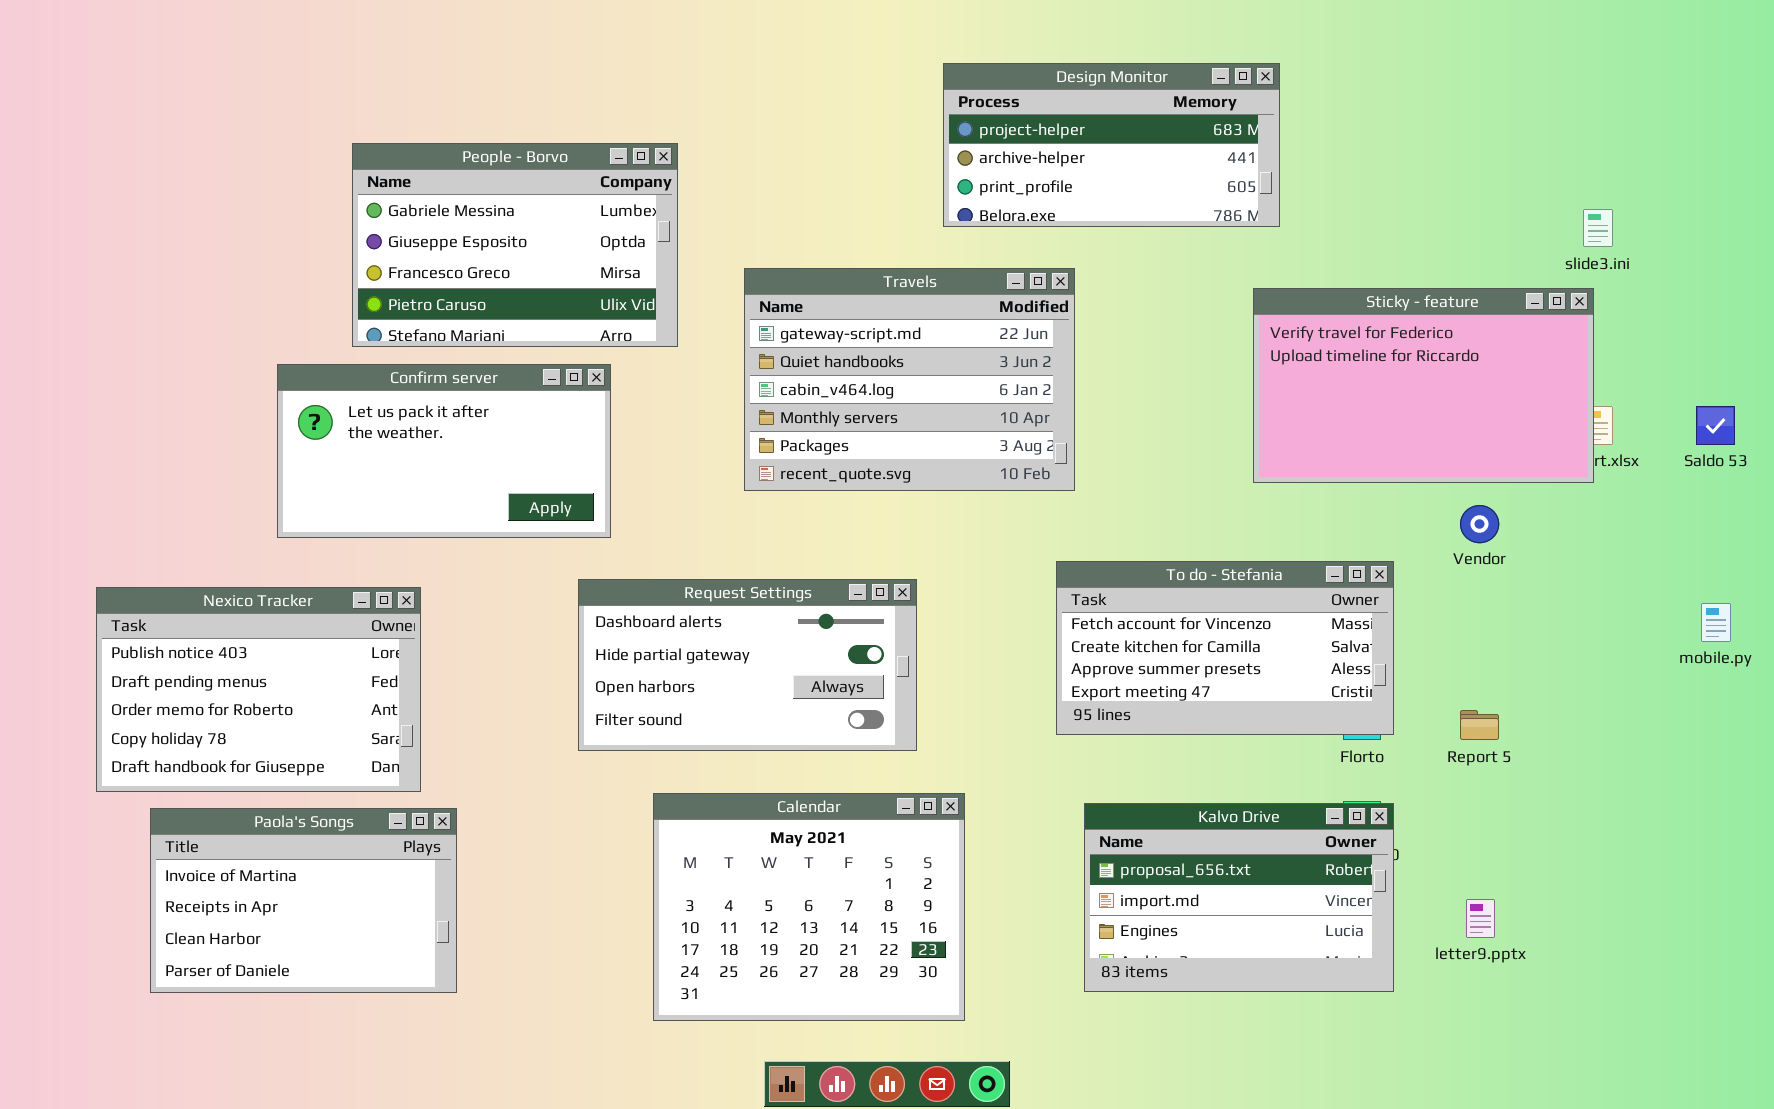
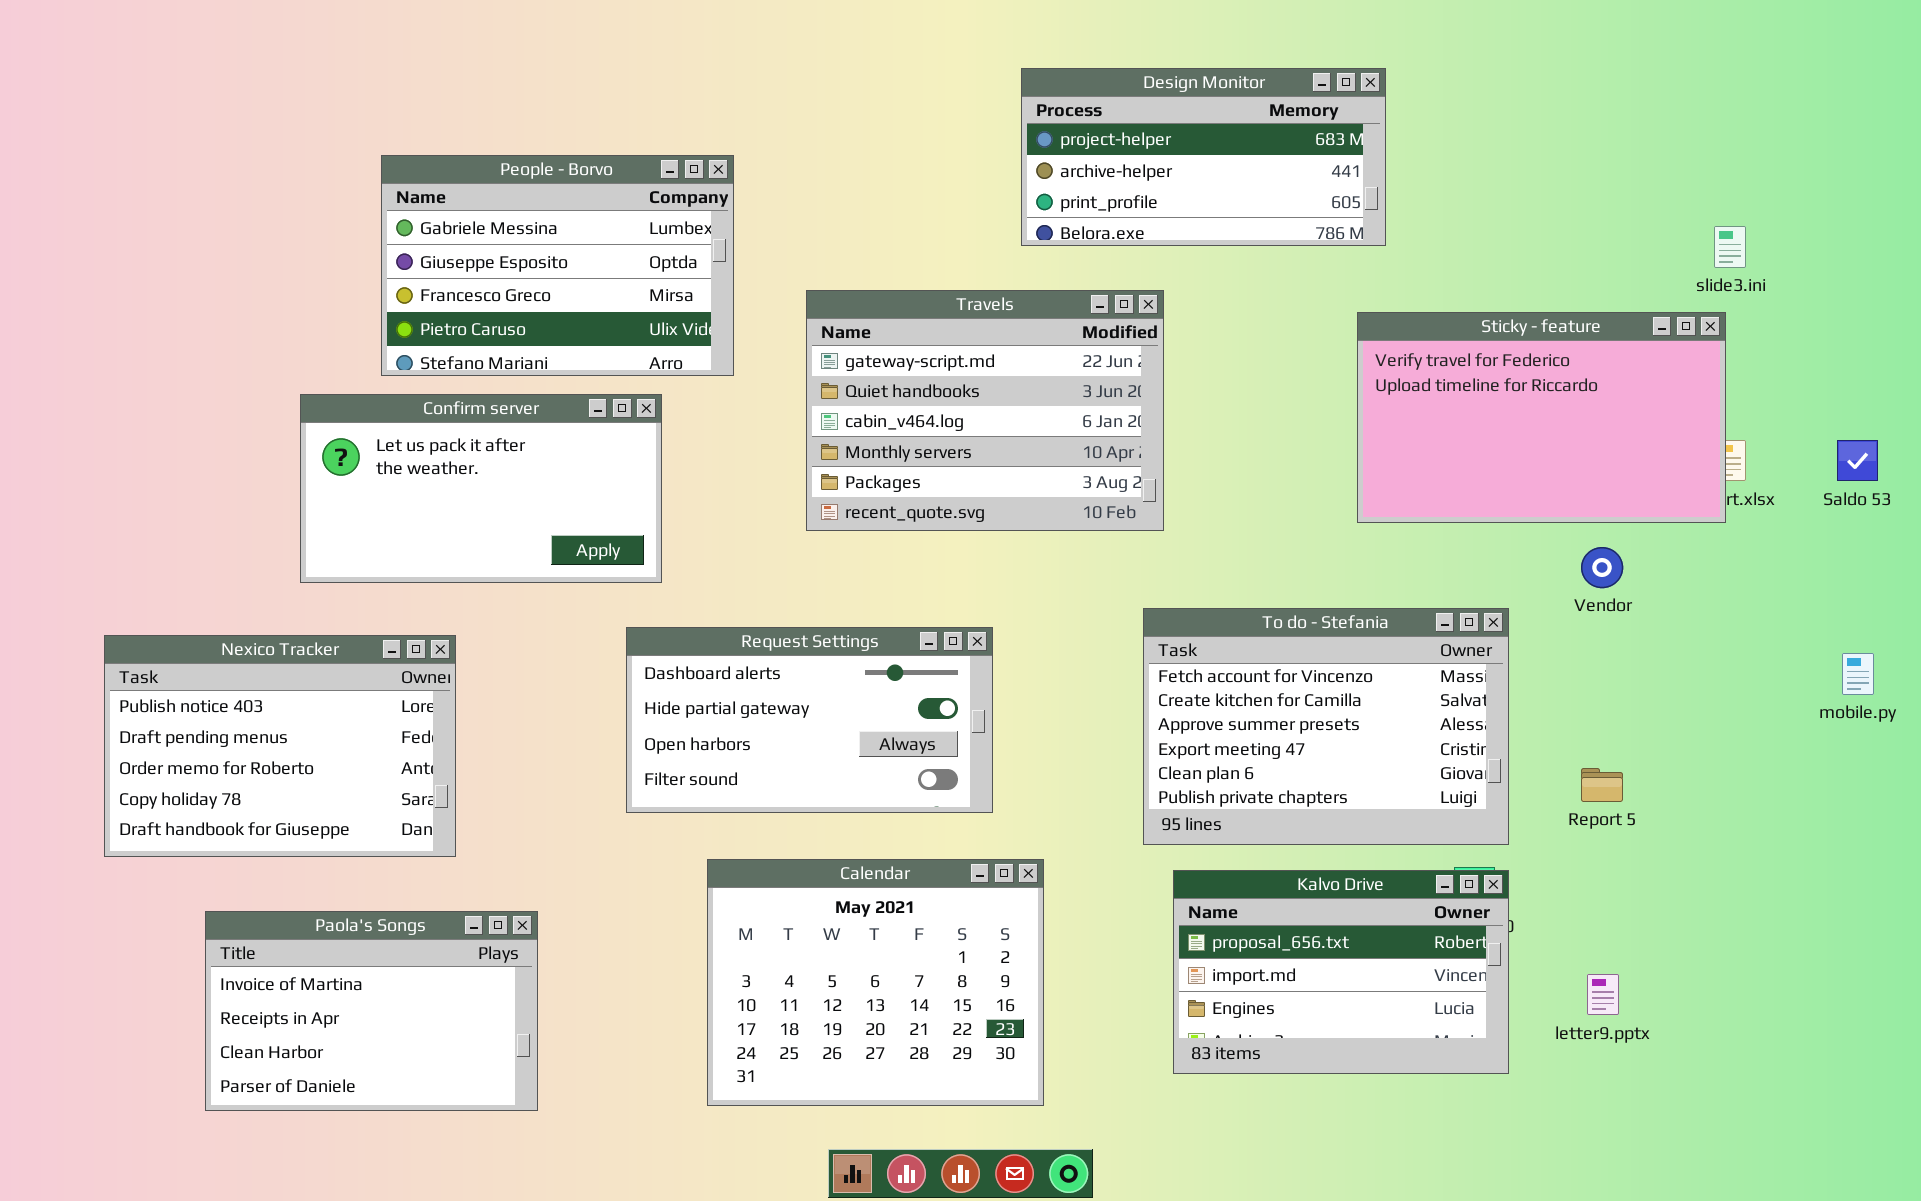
To do - Stefania: [1056,561,1394,735] -> [1143,608,1509,845], resized
Paola's Songs: [150,808,457,993] -> [205,911,538,1111], moved

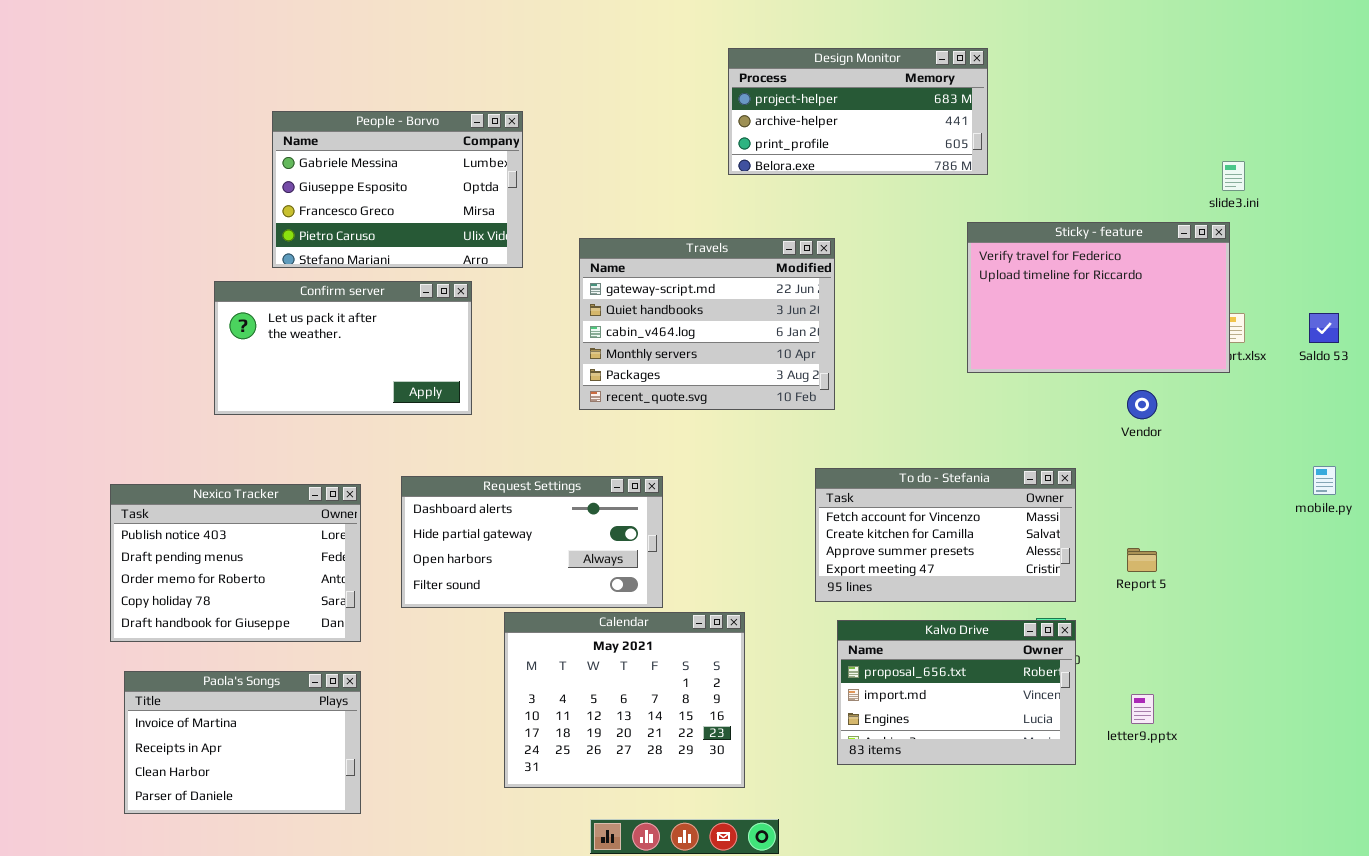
Travels: [806,290,1164,531] -> [579,238,835,410], moved
To do - Stefania: [1143,608,1509,845] -> [815,468,1076,602], resized
Request Settings: [626,627,993,813] -> [401,476,663,608], moved
Nexico Tracker: [104,635,456,857] -> [110,484,361,642], moved
Paola's Songs: [205,911,538,1111] -> [124,671,361,814], moved

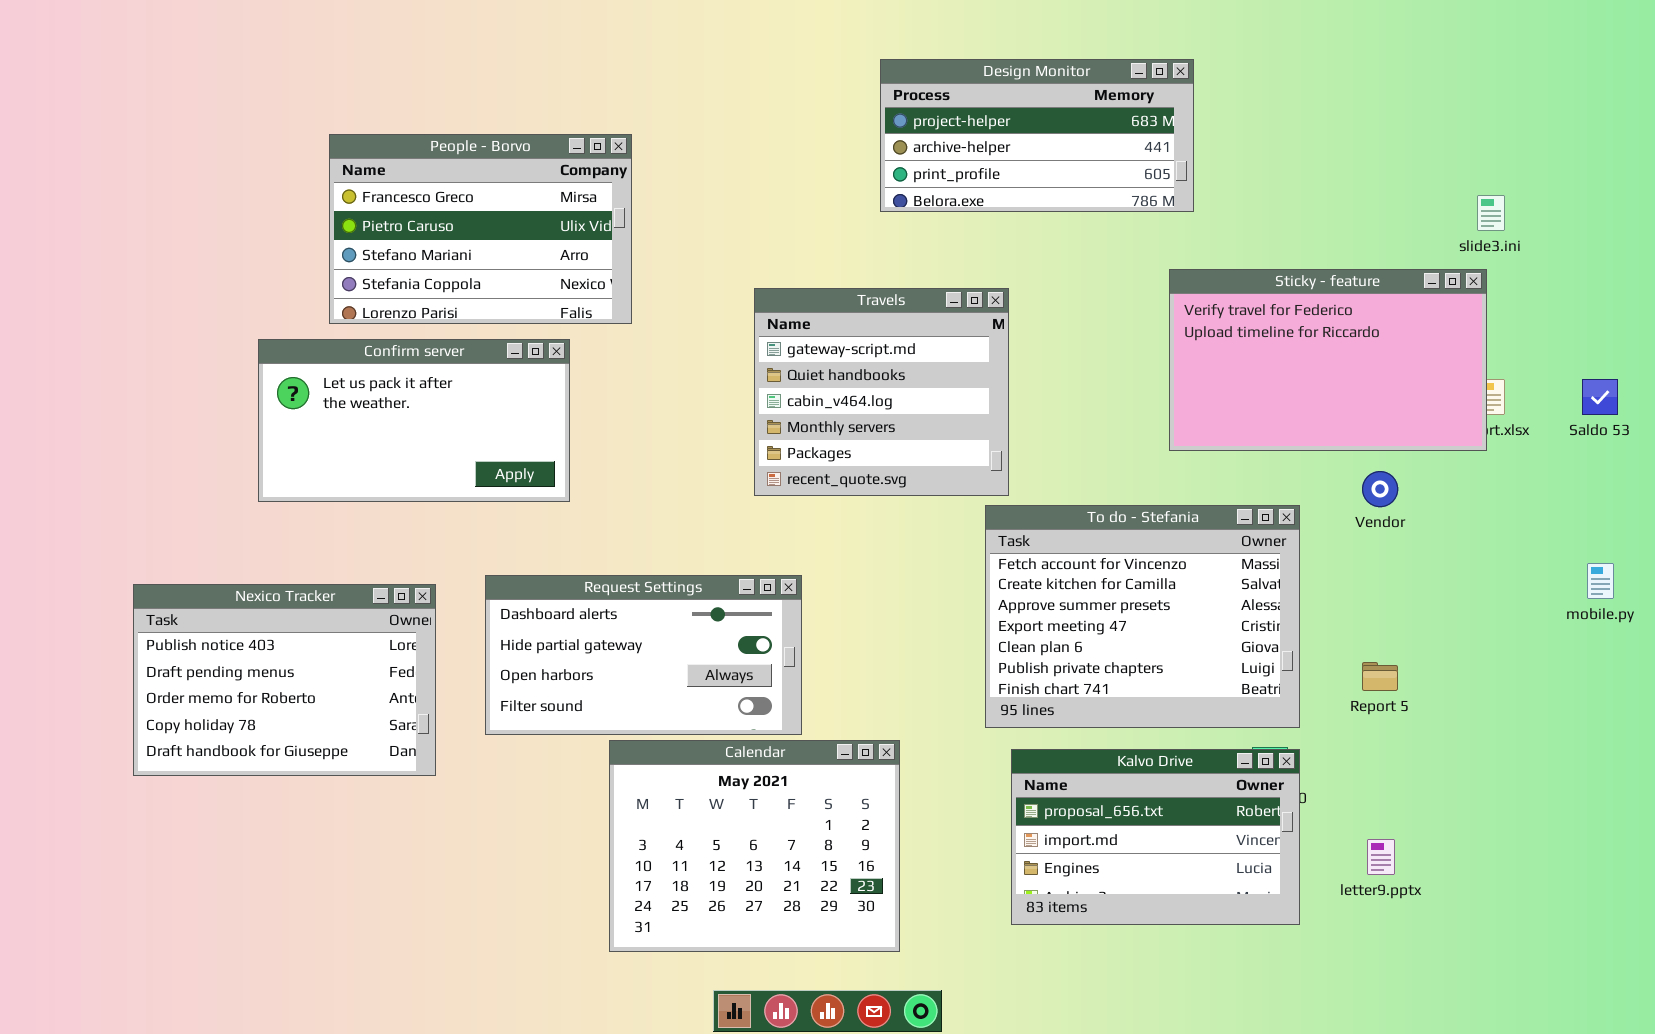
People - Borvo: [272,111,523,268] -> [329,134,632,324], scrolled down 2 rows
Travels: [579,238,835,410] -> [754,288,1009,496], resized
To do - Stefania: [815,468,1076,602] -> [985,505,1300,728], resized
Paola's Songs: [124,671,361,814] -> none, closed

